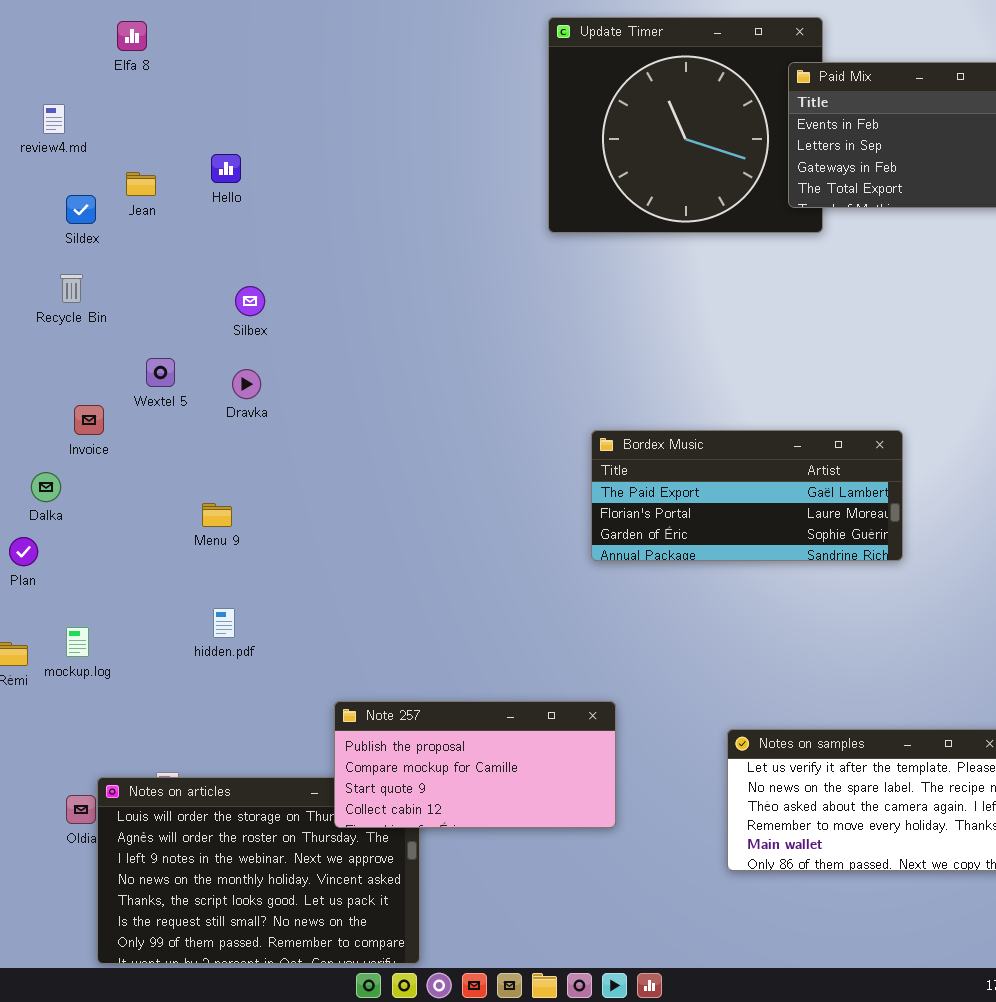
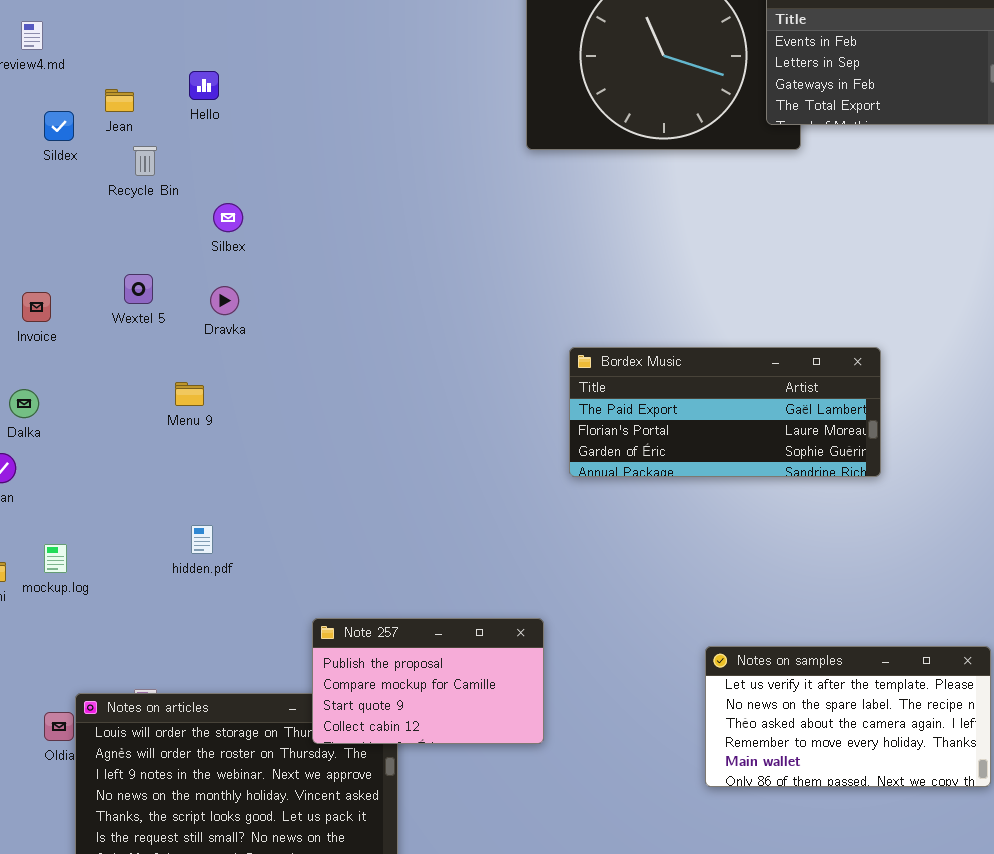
Recycle Bin: [60,274,83,303] -> [133,146,157,176], moved
Invoice: [74,405,104,435] -> [22,292,51,322], moved
Menu 9: [202,503,232,527] -> [175,382,204,406], moved
Note 257: [334,701,616,828] -> [312,618,544,744], resized

